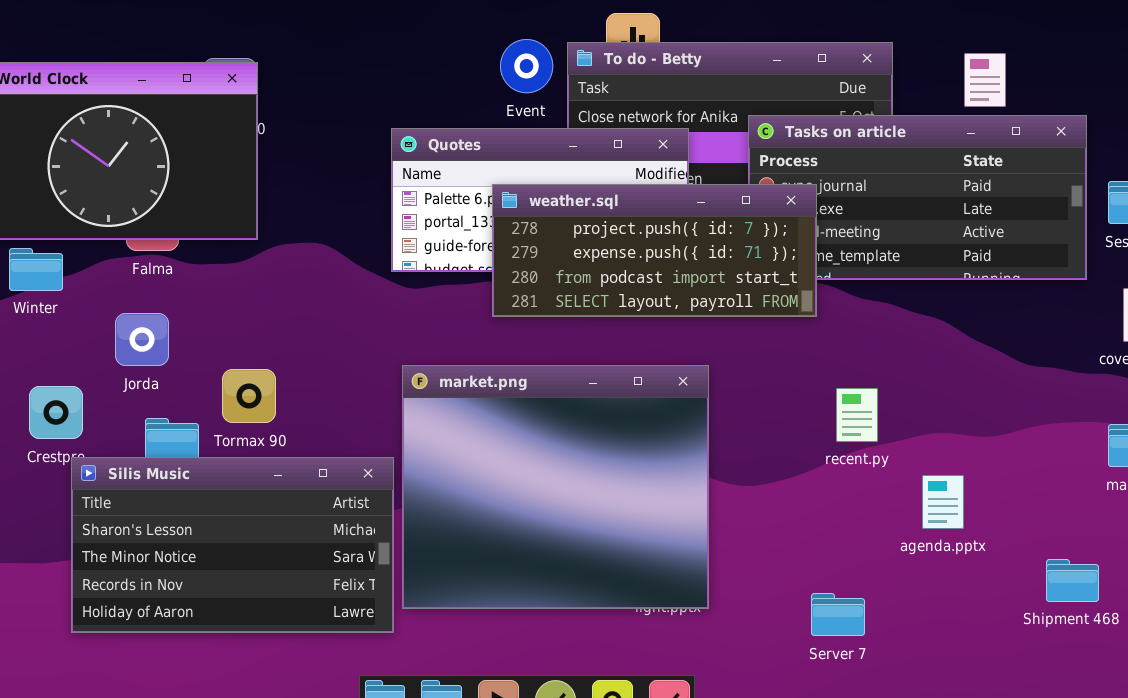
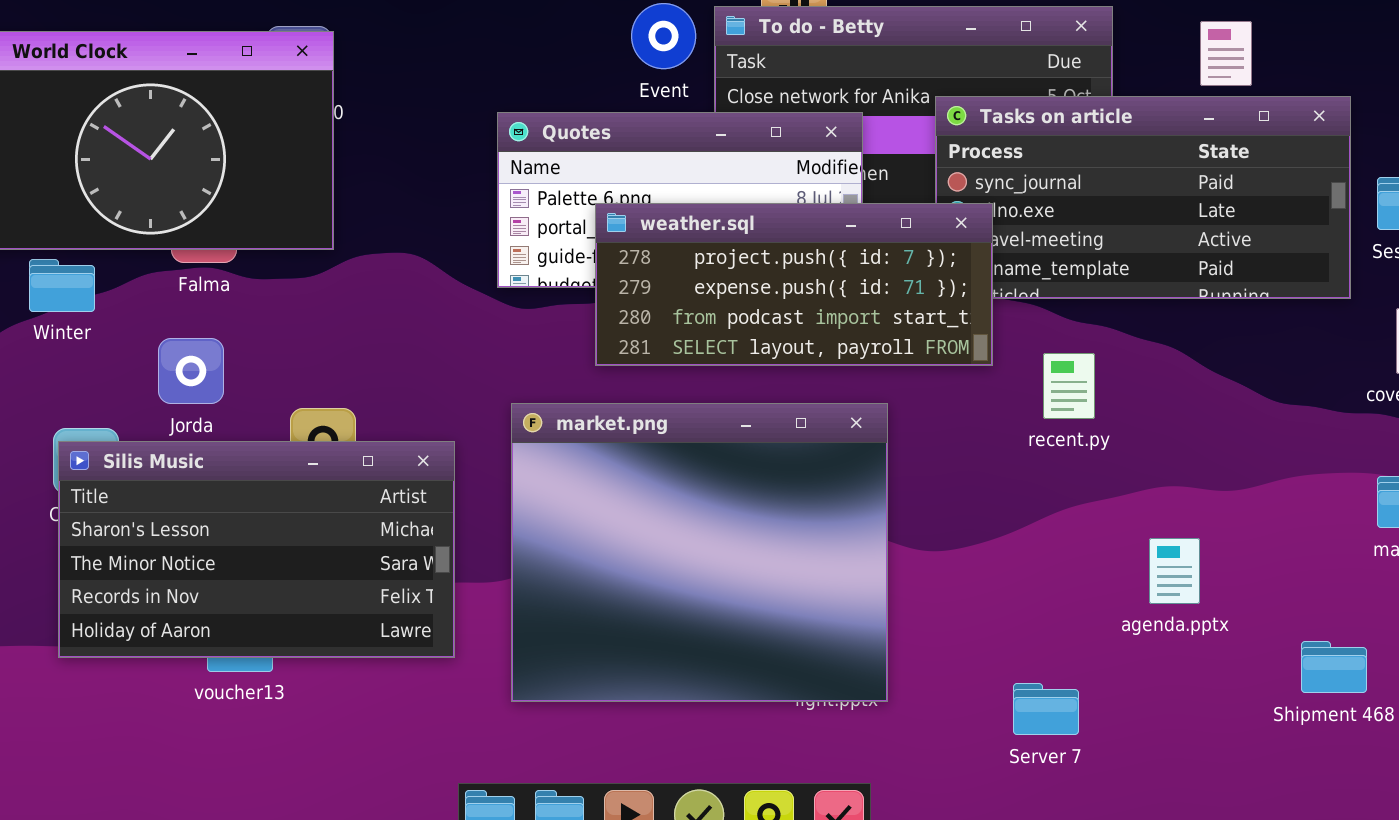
weather.sql: [492,184,817,317] -> [595,203,993,366], moved
recent.py: [836,388,878,442] -> [1043,353,1095,419], moved
Silis Music: [71,457,394,633] -> [58,441,455,658], moved

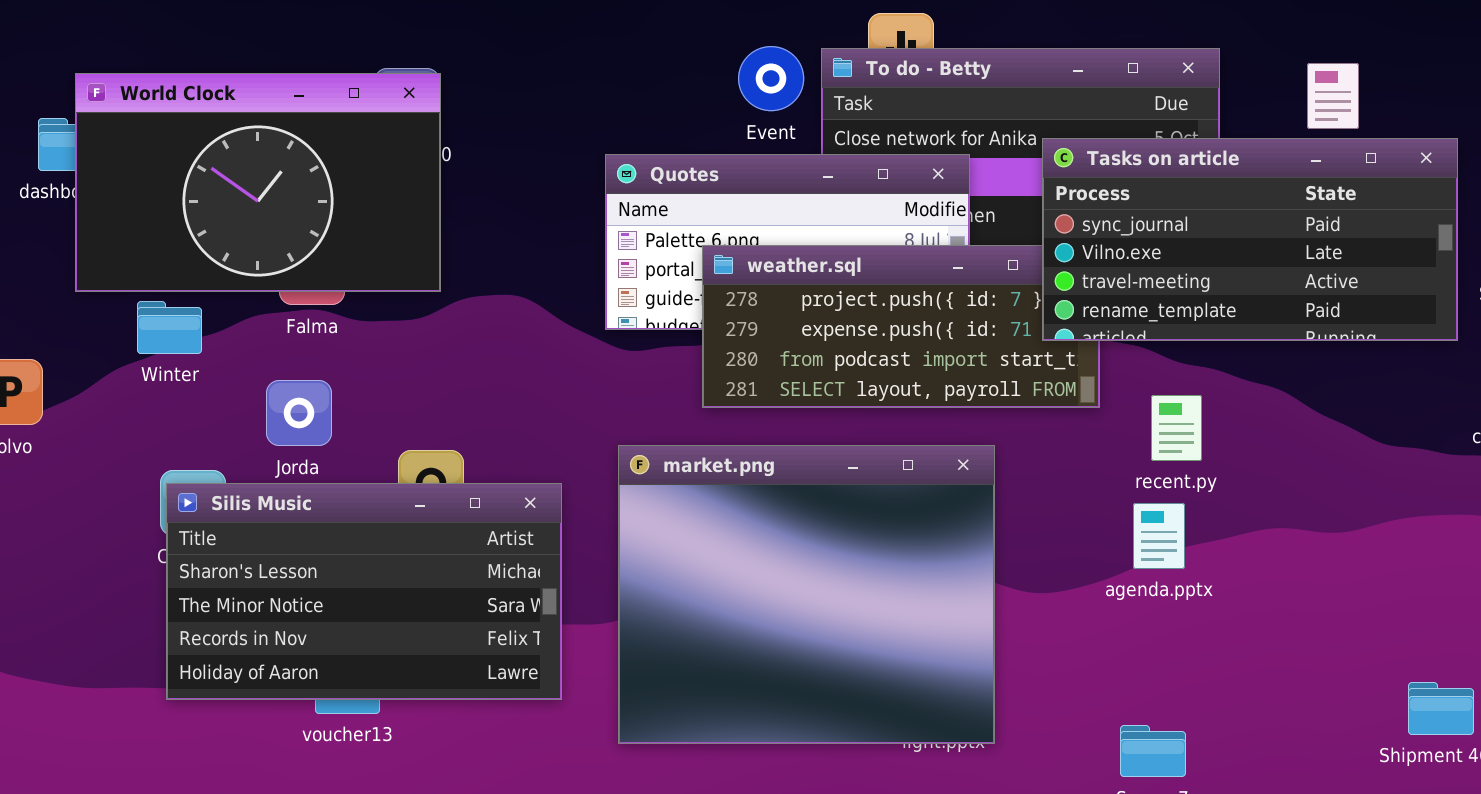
Tasks on article: [935,96,1351,299] -> [1042,138,1458,341], raised
agenda.pptx: [1149,538,1200,604] -> [1133,503,1185,569], moved

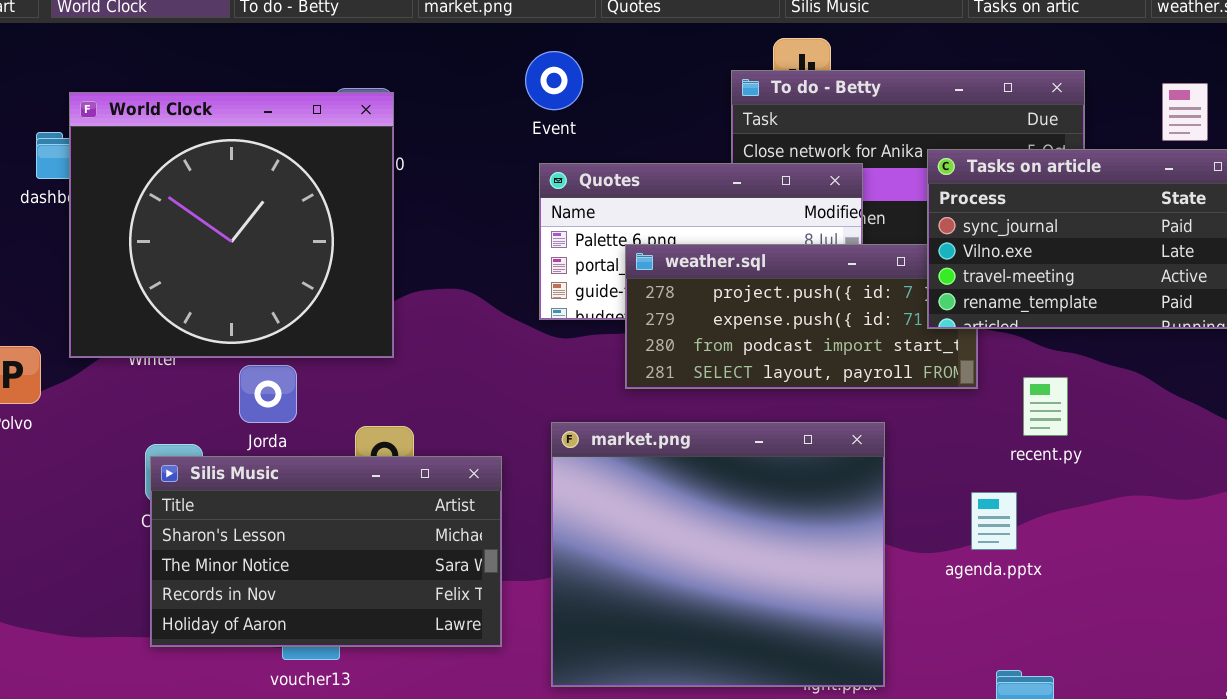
Event: [738,46,804,111] -> [525,51,583,110], moved
World Clock: [75,73,441,292] -> [69,92,394,358], resized
agenda.pptx: [1133,503,1185,569] -> [971,492,1017,550], moved

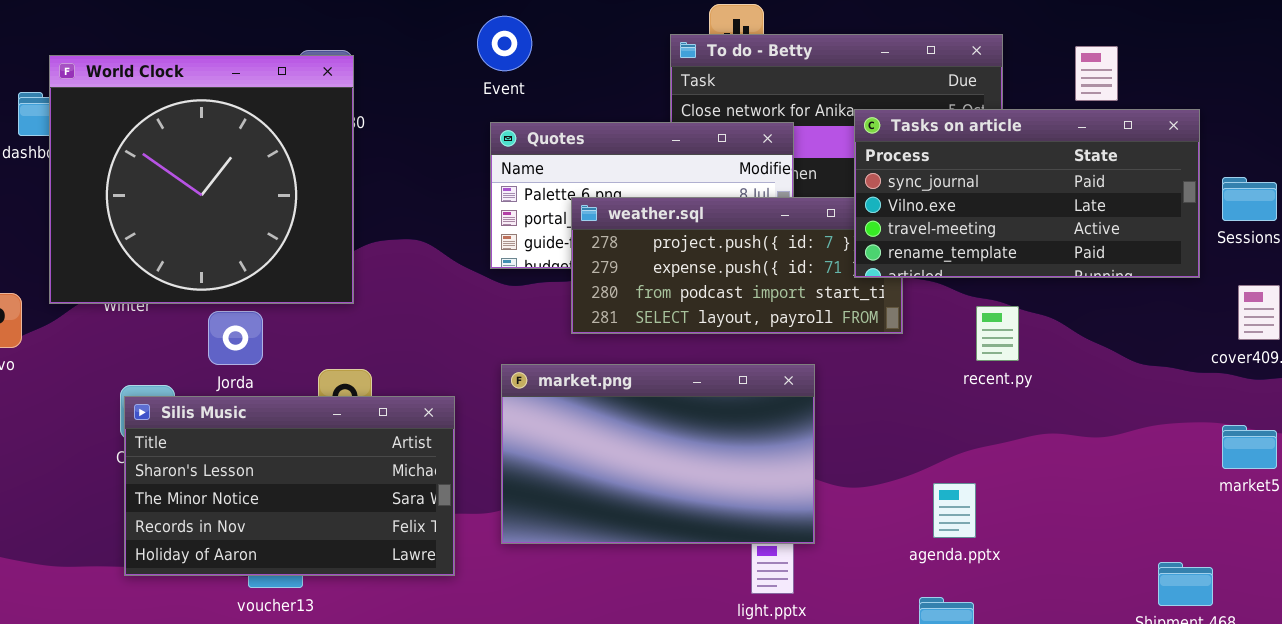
recent.py: [1023,377,1068,436] -> [976,306,1019,361], moved
market.png: [551,422,885,687] -> [501,364,815,544], resized
agenda.pptx: [971,492,1017,550] -> [933,483,976,538], moved

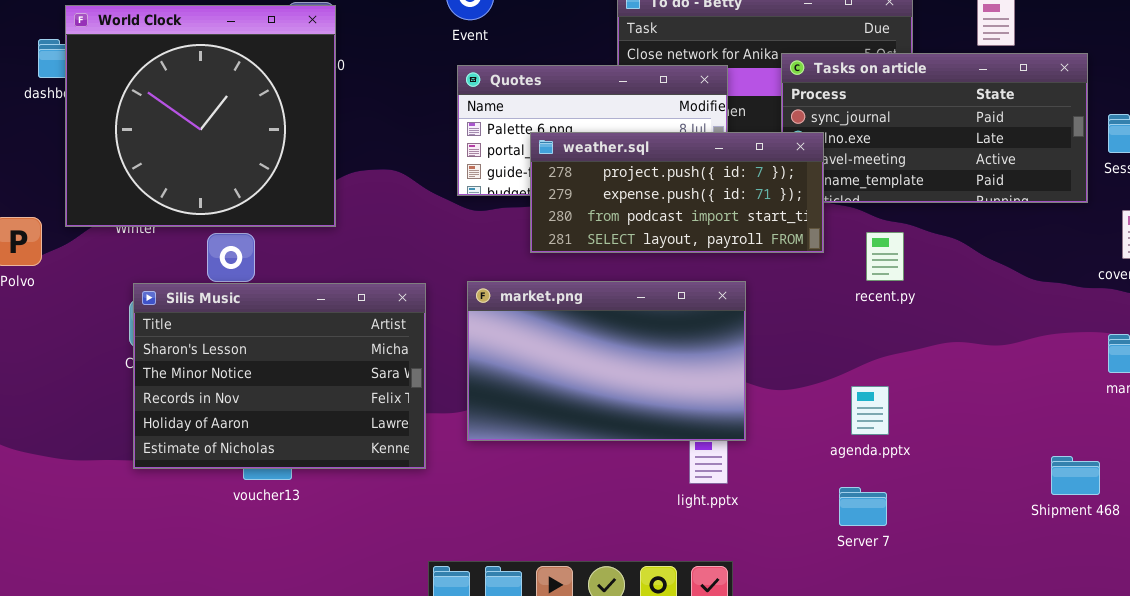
weather.sql: [571,197,903,334] -> [530,132,824,253], raised
recent.py: [976,306,1019,361] -> [866,232,904,281], moved
Silis Music: [124,396,455,576] -> [133,283,426,469], resized

